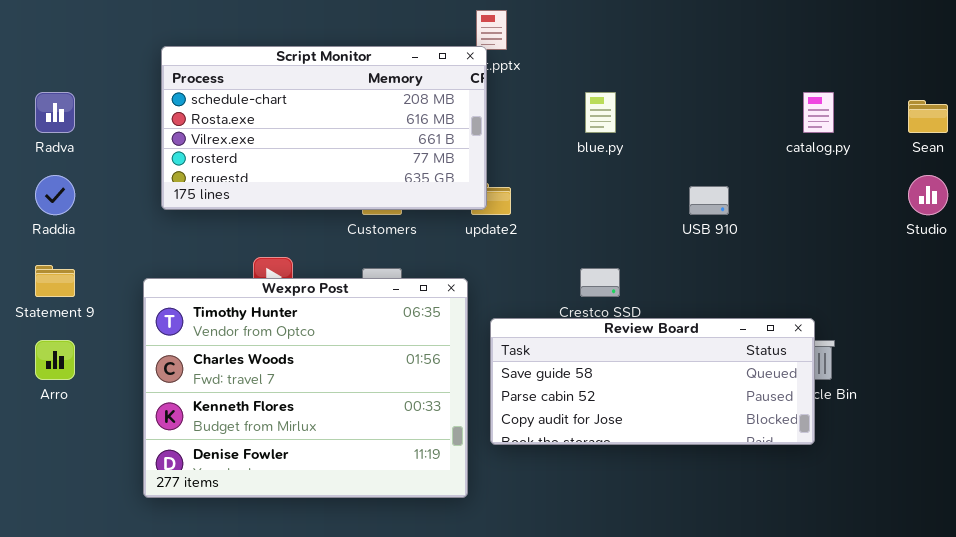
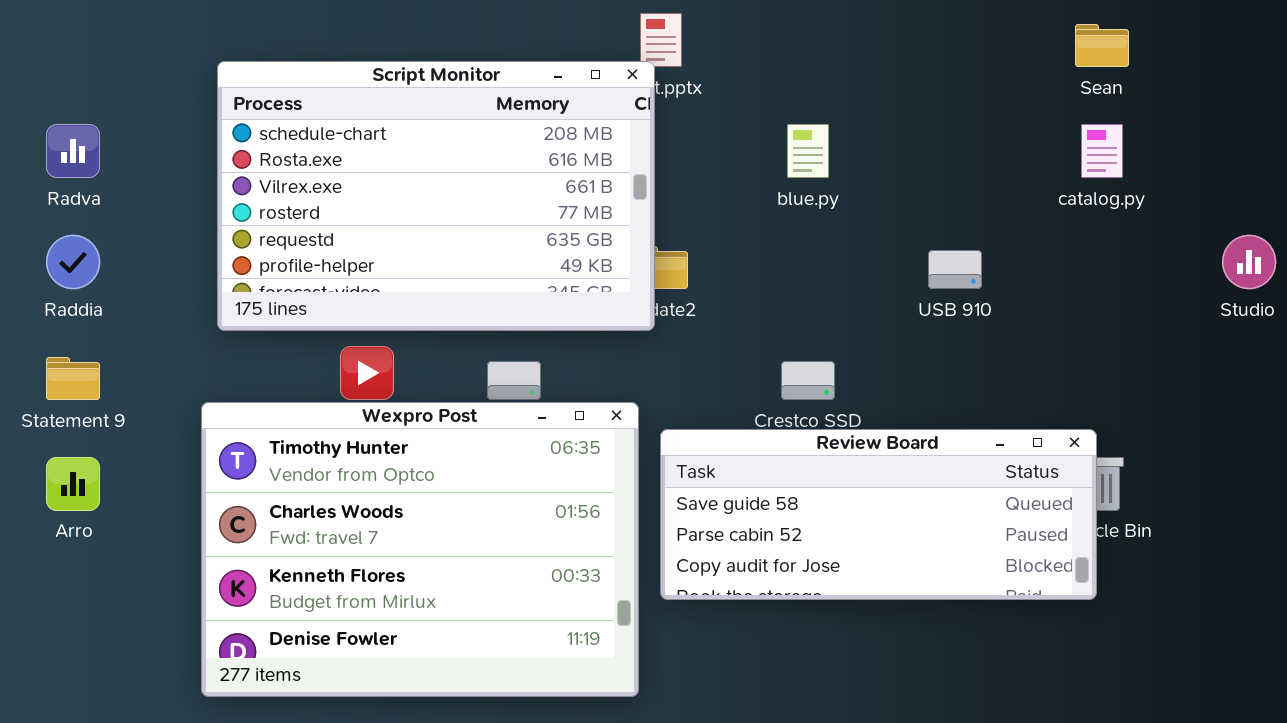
Script Monitor: [161,46,487,210] -> [217,61,655,331], resized
Sean: [908,100,948,133] -> [1075,24,1129,67], moved
Wexpro Post: [143,278,468,498] -> [201,402,639,697], moved

